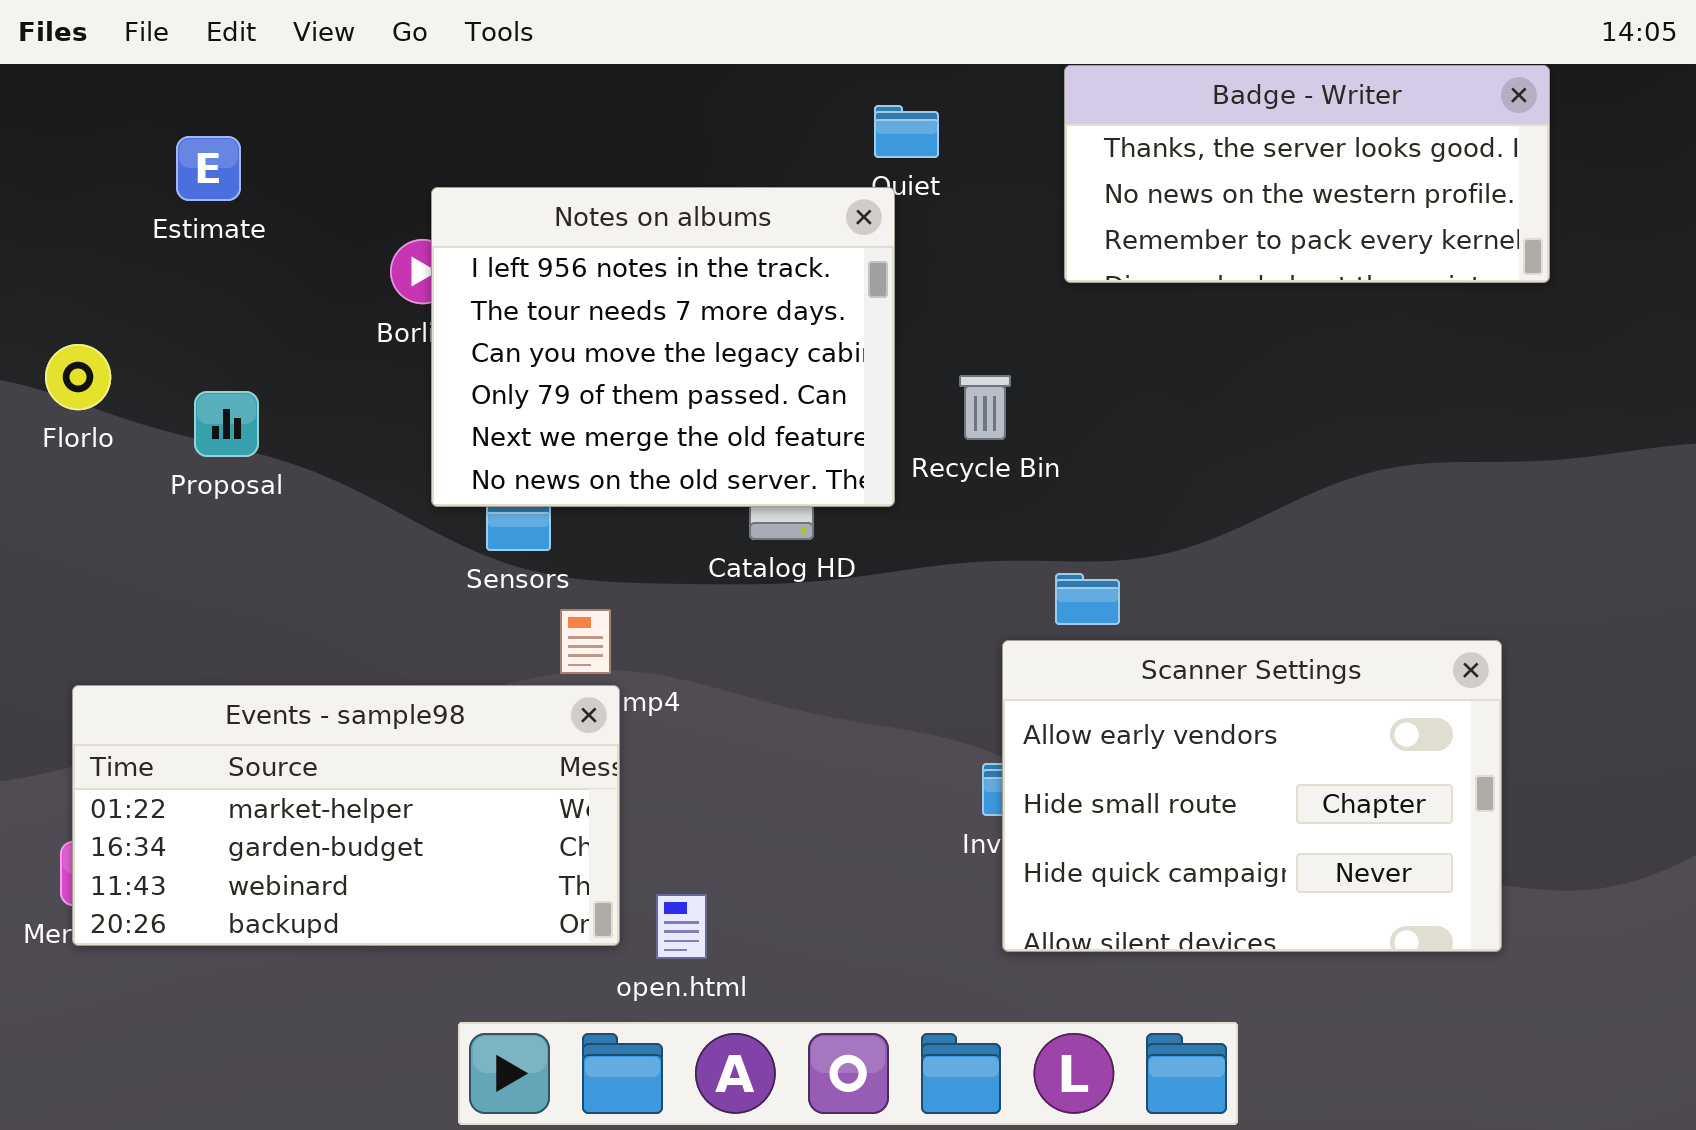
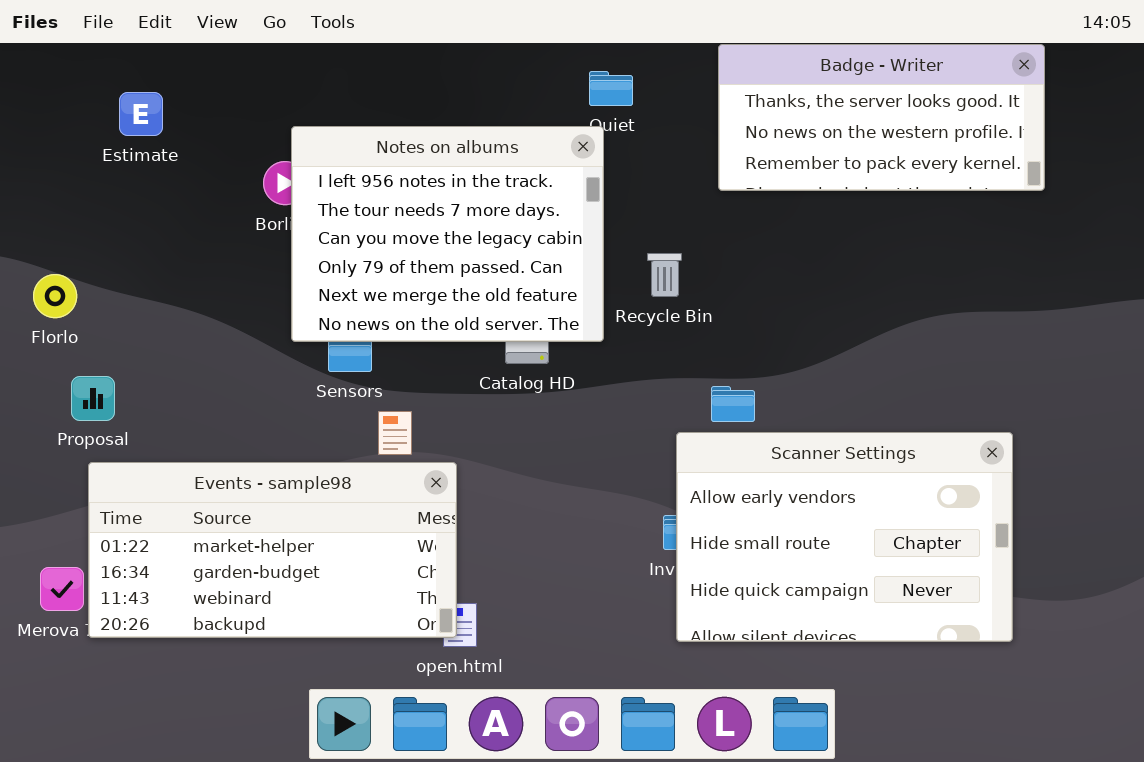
Florlo: [45,344,111,410] -> [33,274,77,318], moved
Proposal: [194,391,259,457] -> [71,376,115,421], moved
Events - sample98: [72,685,620,946] -> [88,462,457,638], moved

